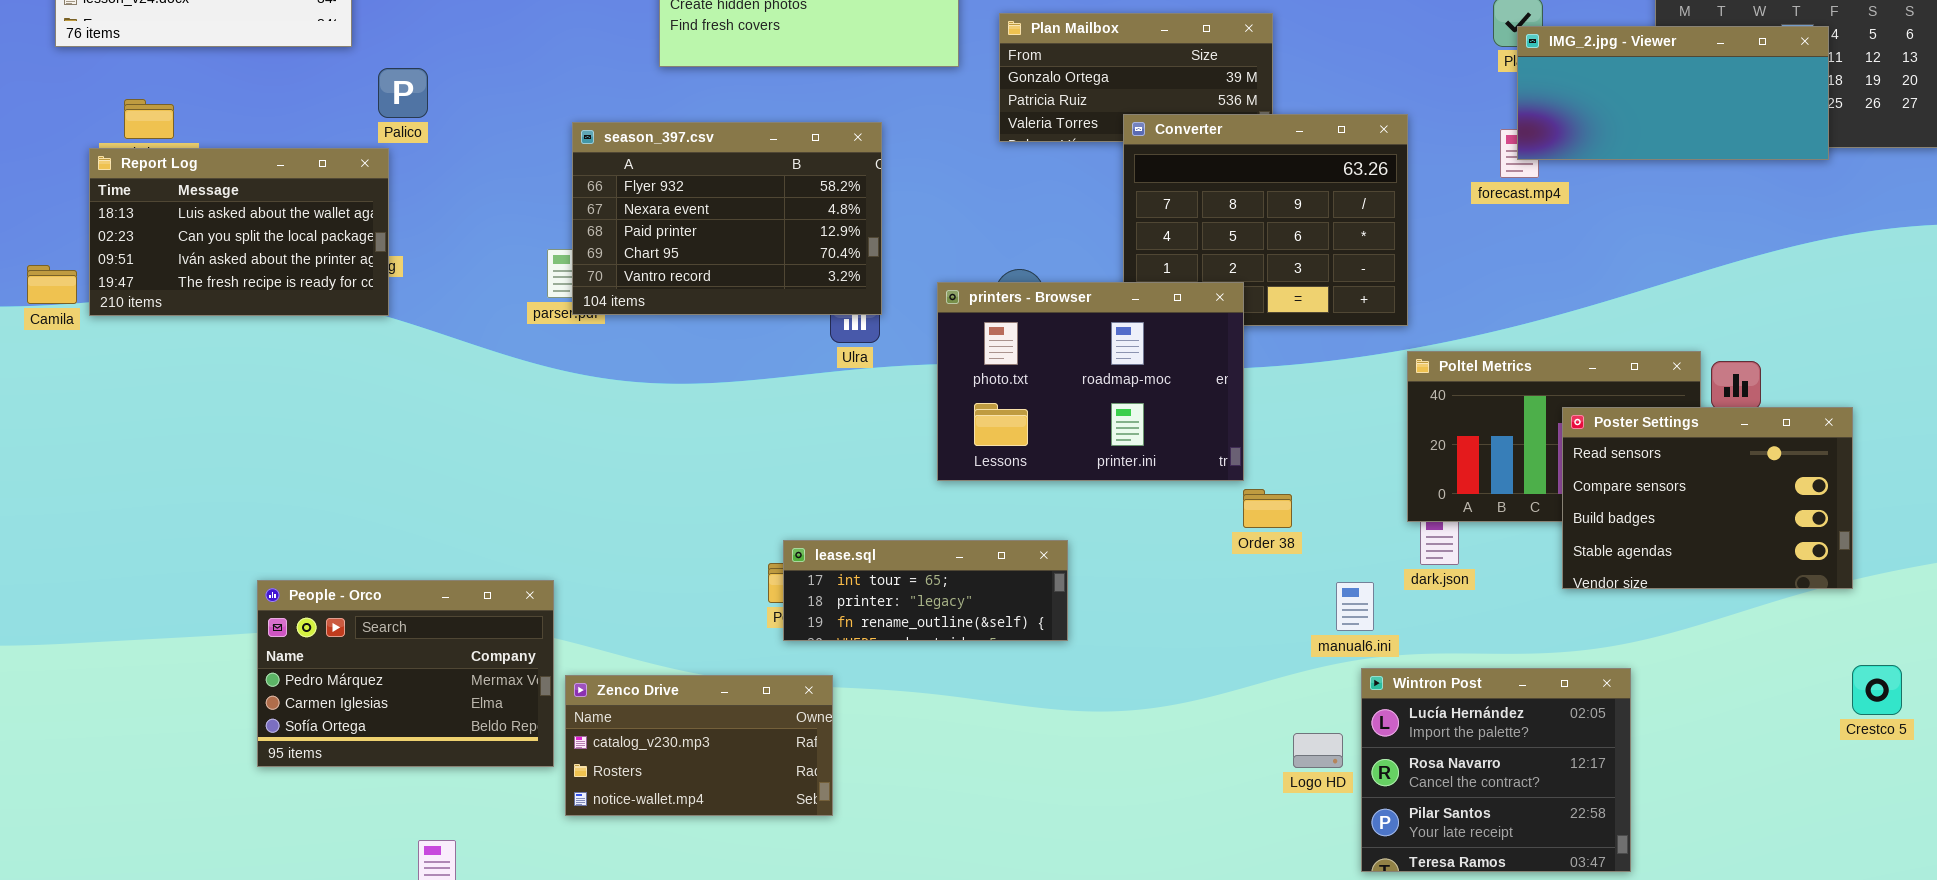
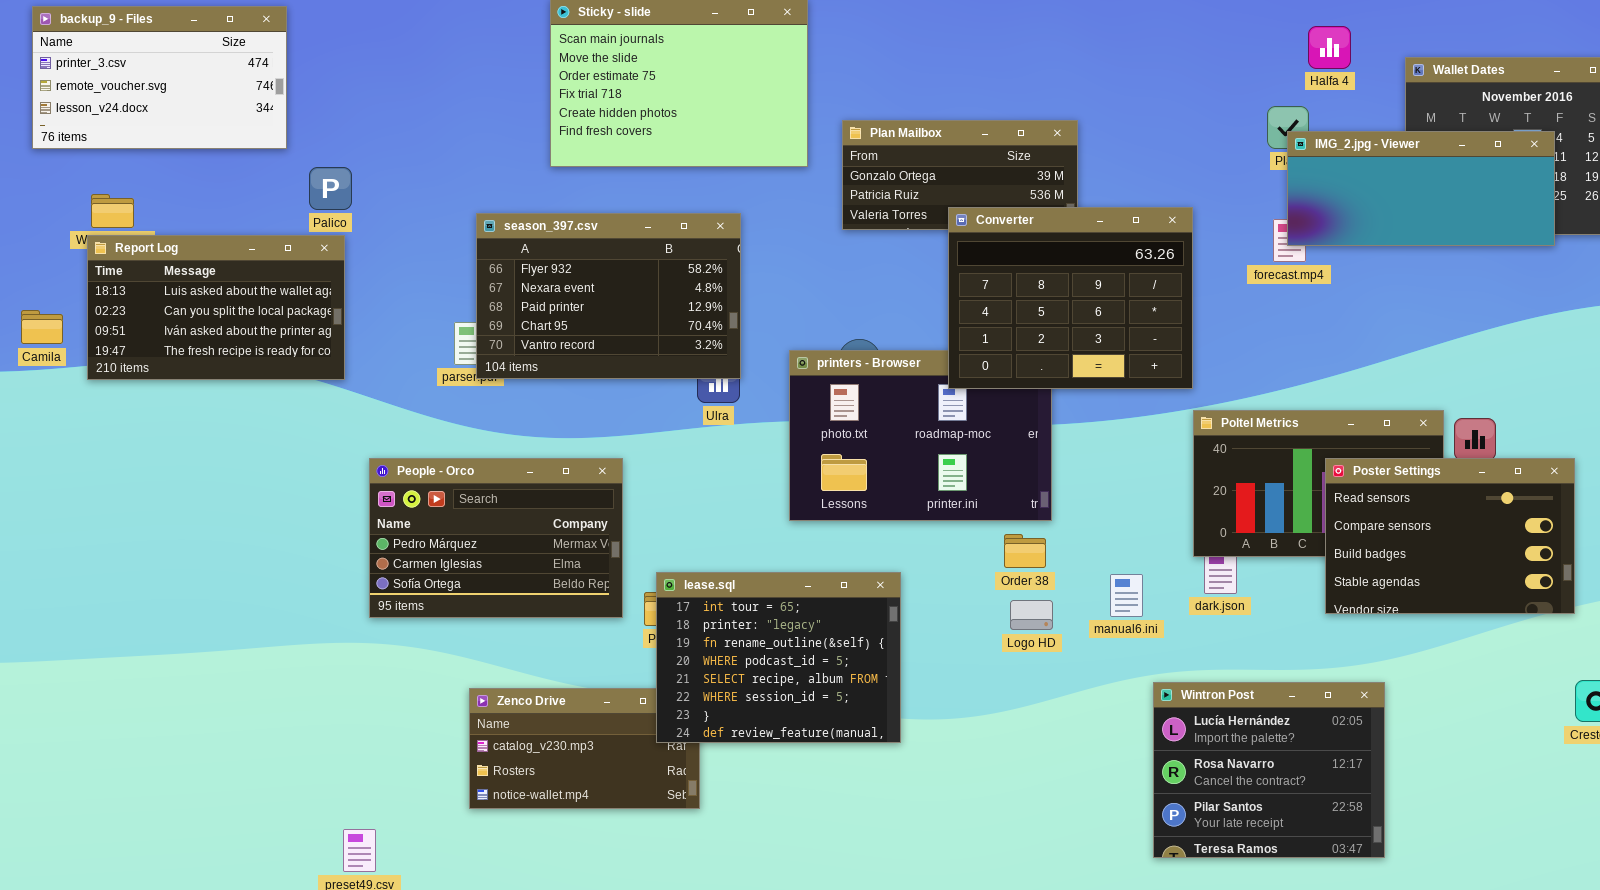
Converter: [1123,114,1408,326] -> [948,207,1193,389], raised
Report Log: [89,148,389,316] -> [87,235,345,380], moved
Camila: [27,265,77,304] -> [21,310,63,344], moved
Order 38: [1243,489,1292,528] -> [1004,534,1046,568], moved
lease.sql: [783,540,1068,641] -> [656,572,901,743], resized
People - Orco: [257,580,554,767] -> [369,458,623,618], moved
manual6.ini: [1336,582,1374,631] -> [1110,574,1143,617], moved
Logo HD: [1293,733,1343,768] -> [1010,600,1053,630], moved

